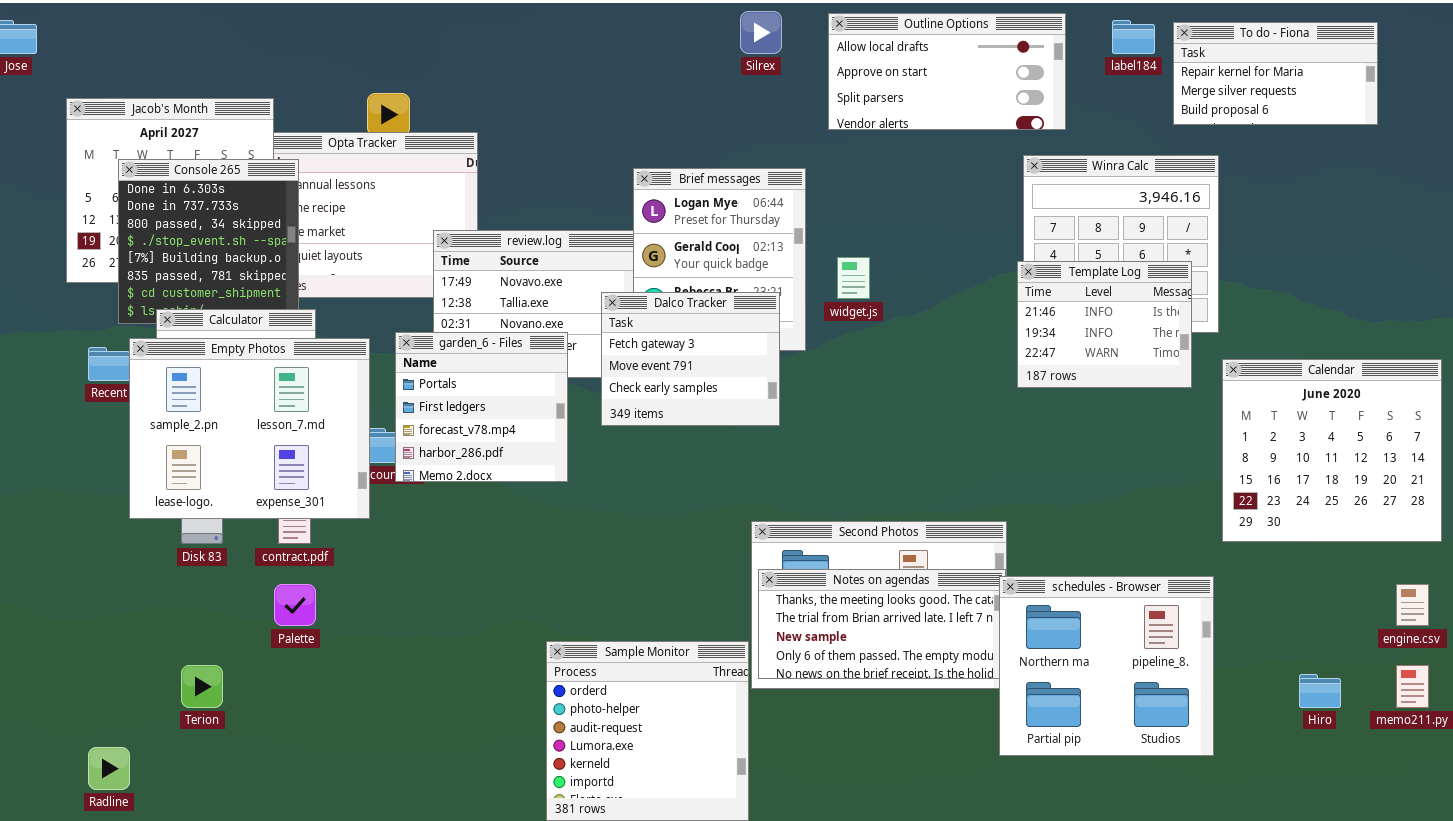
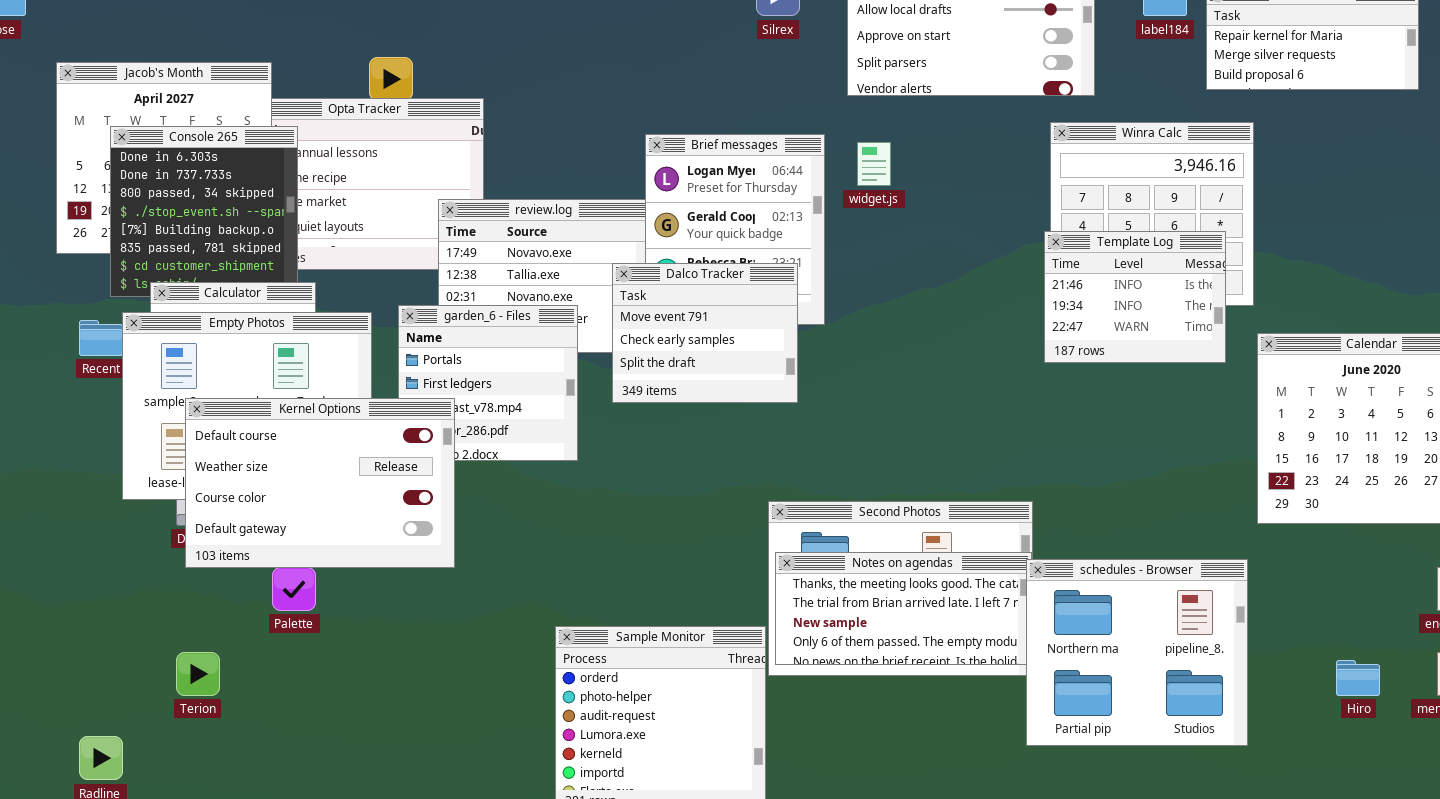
widget.js: [837,257,870,299] -> [857,142,891,186], moved
Dalco Tracker: [601,292,780,426] -> [612,263,798,403], scrolled down 1 row
Kernel Options: none -> [185,398,455,568], opened

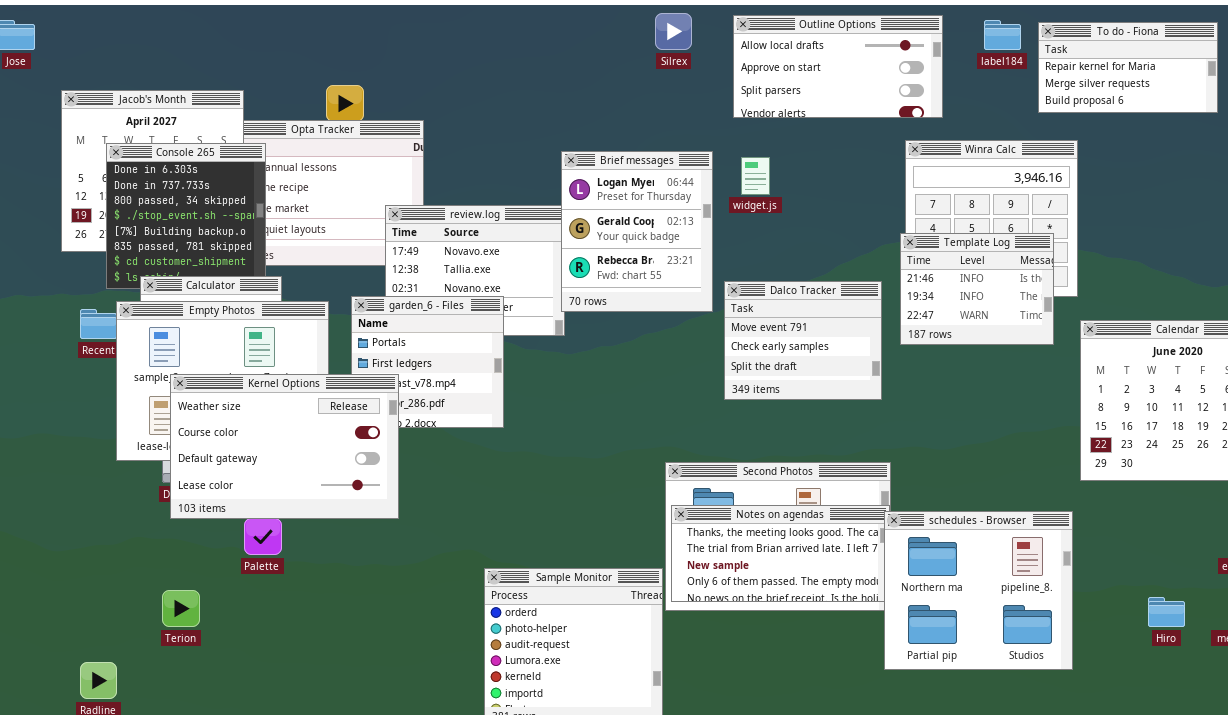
Dalco Tracker: [612,263,798,403] -> [724,281,882,400], moved
Kernel Options: [185,398,455,568] -> [170,374,399,519], scrolled down 1 row

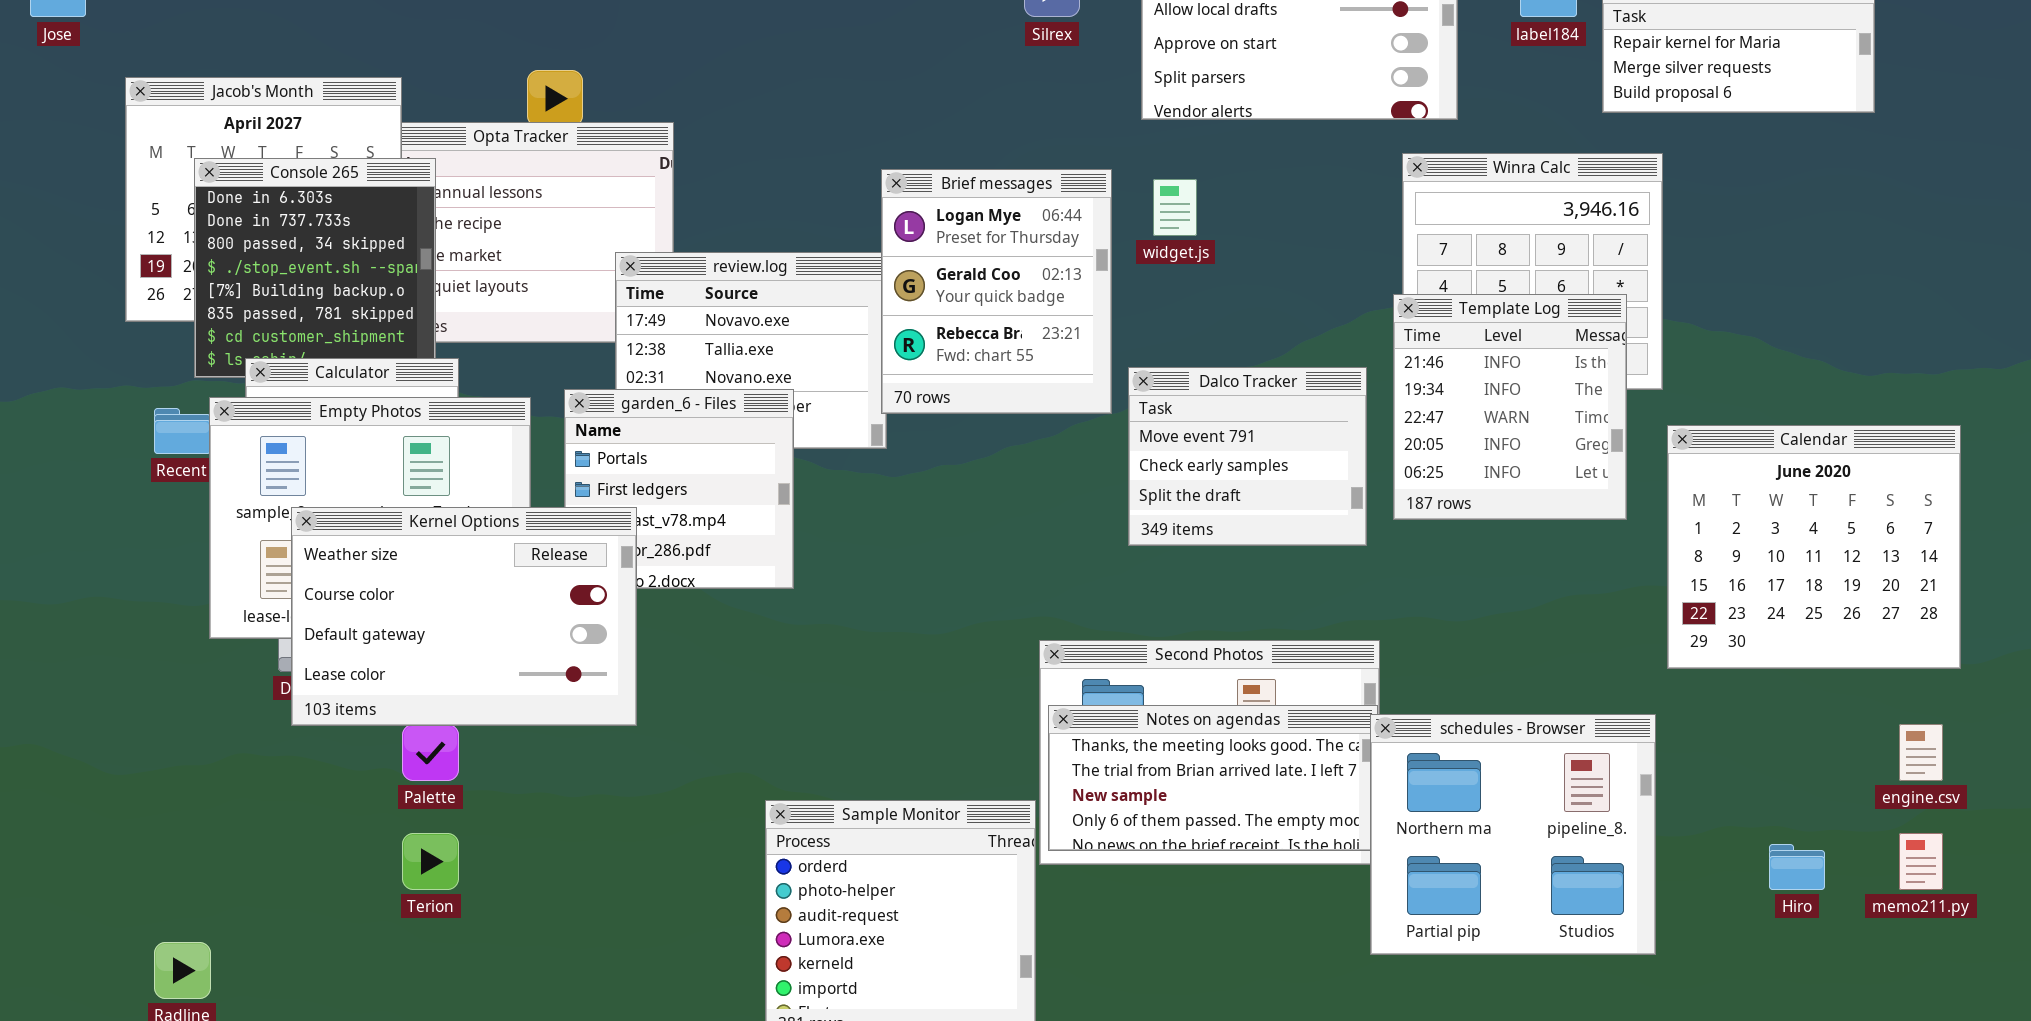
Template Log: [900,233,1054,345] -> [1393,294,1627,520], resized
Terion: [162,590,200,627] -> [402,833,459,890], moved

